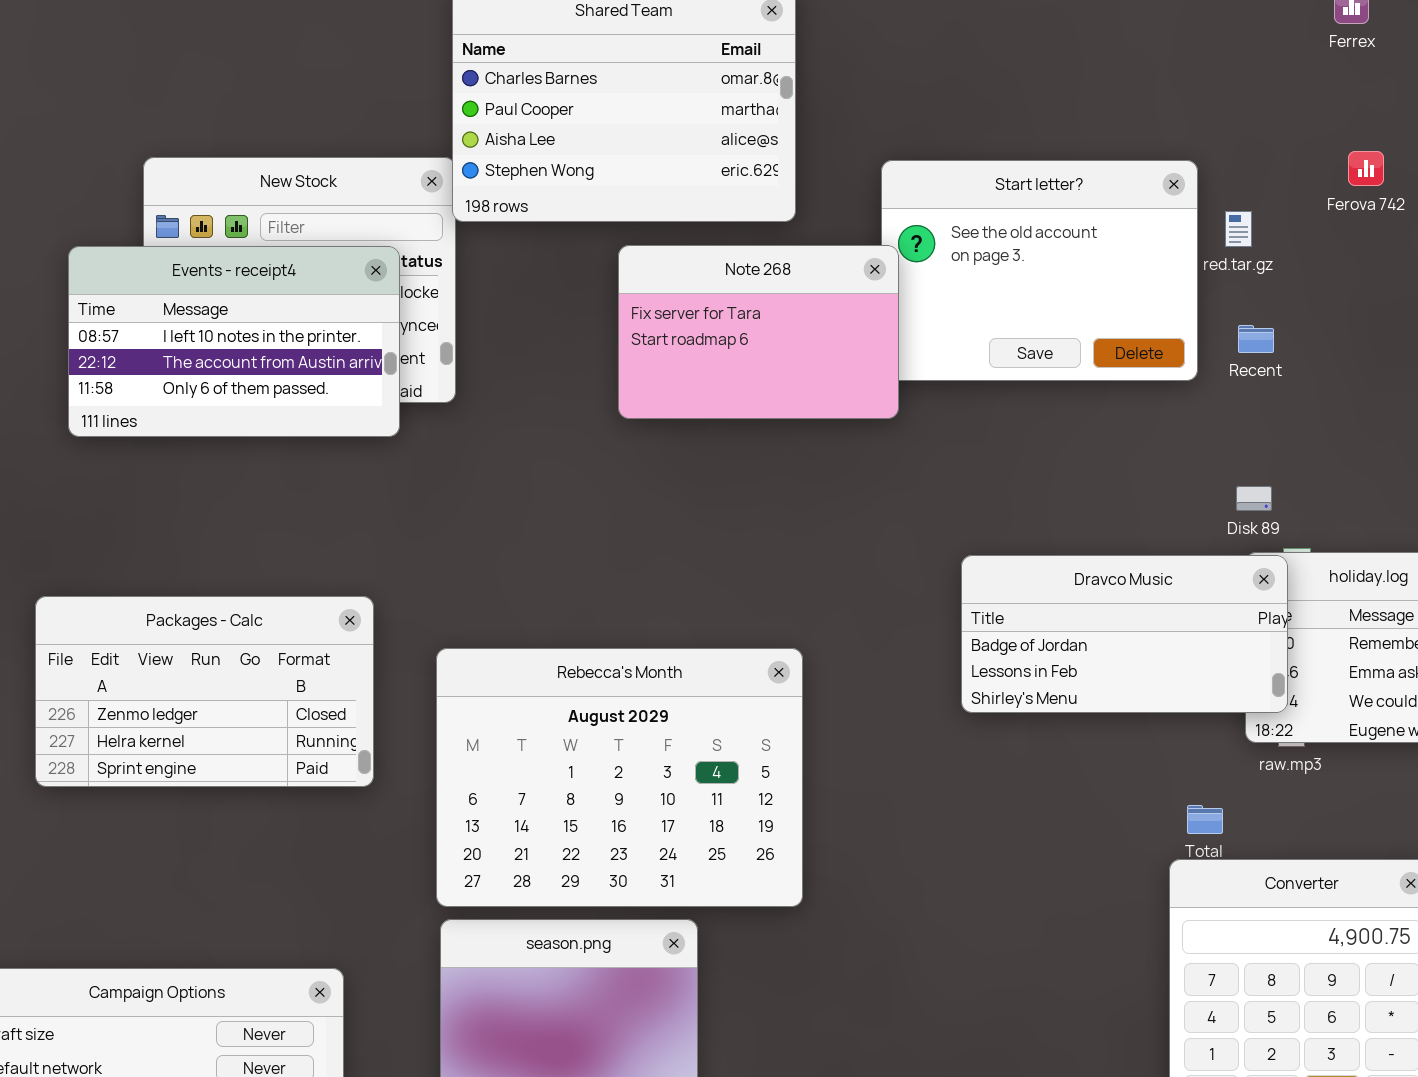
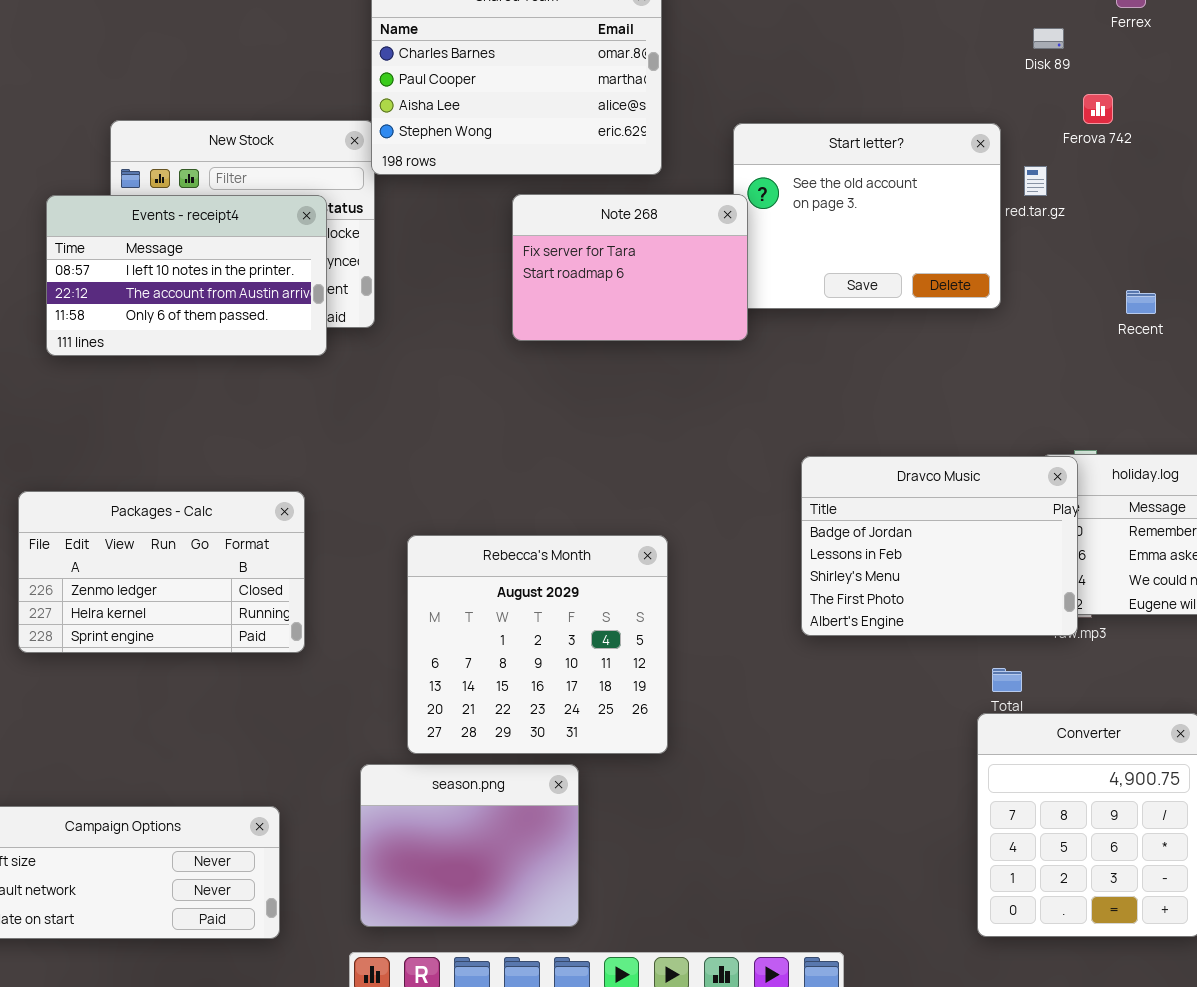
Ferova 742: [1348,151,1384,186] -> [1083,94,1113,124], moved
Recent: [1238,325,1274,353] -> [1126,290,1156,314], moved
Disk 89: [1236,486,1272,511] -> [1033,28,1064,49], moved
Dravco Music: [961,555,1288,713] -> [801,456,1078,636], resized
Rebecca's Month: [436,648,803,907] -> [407,535,668,754], resized

